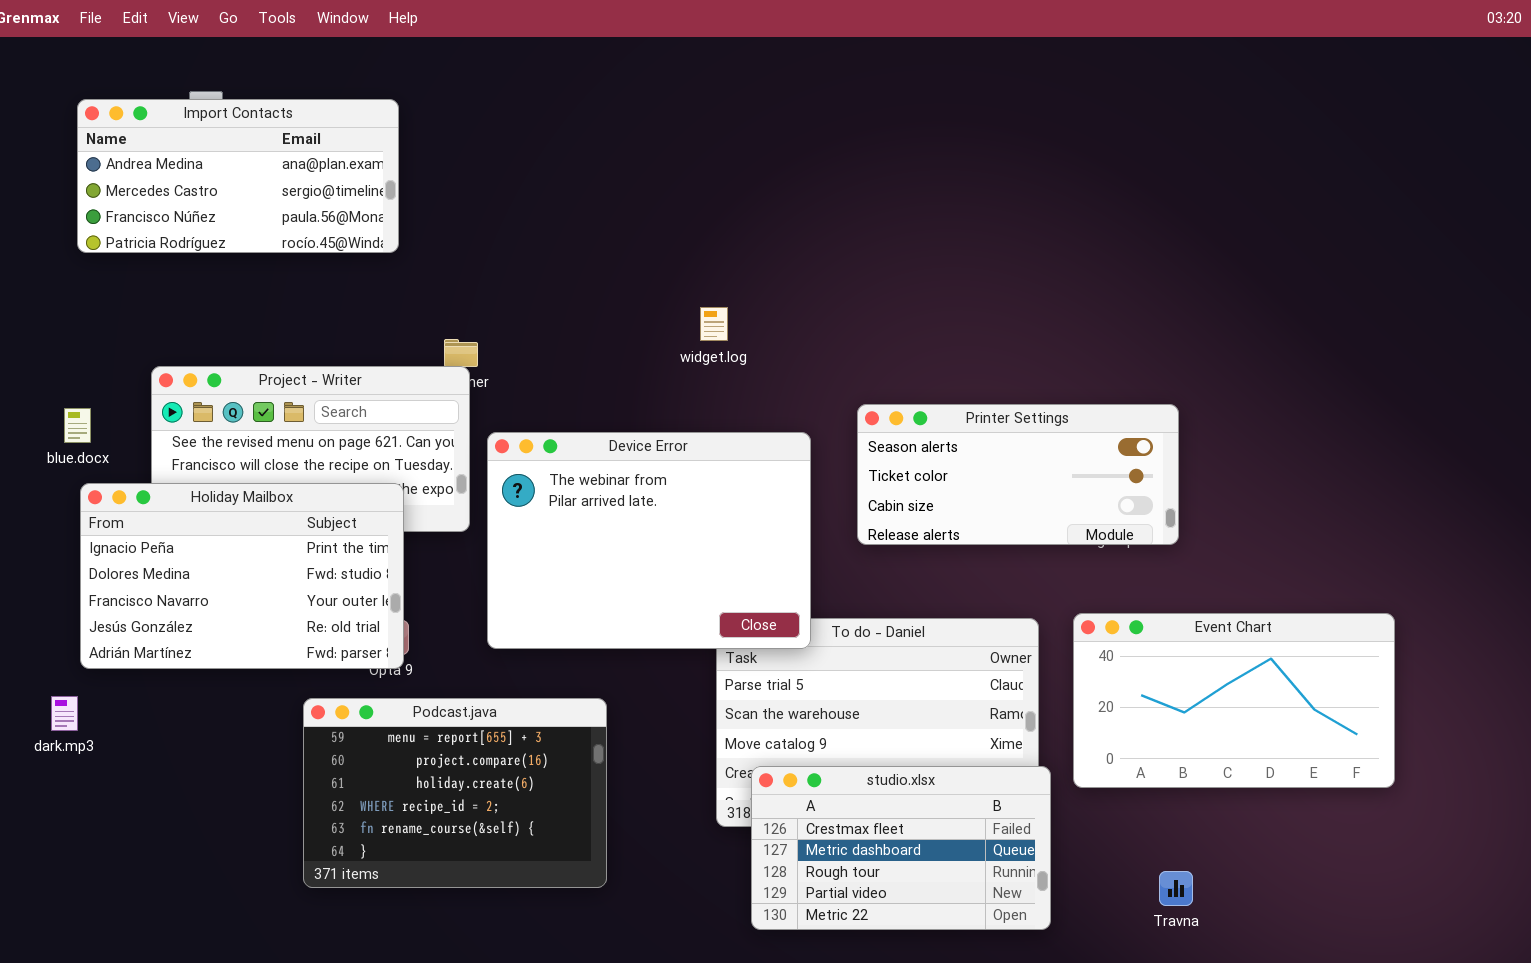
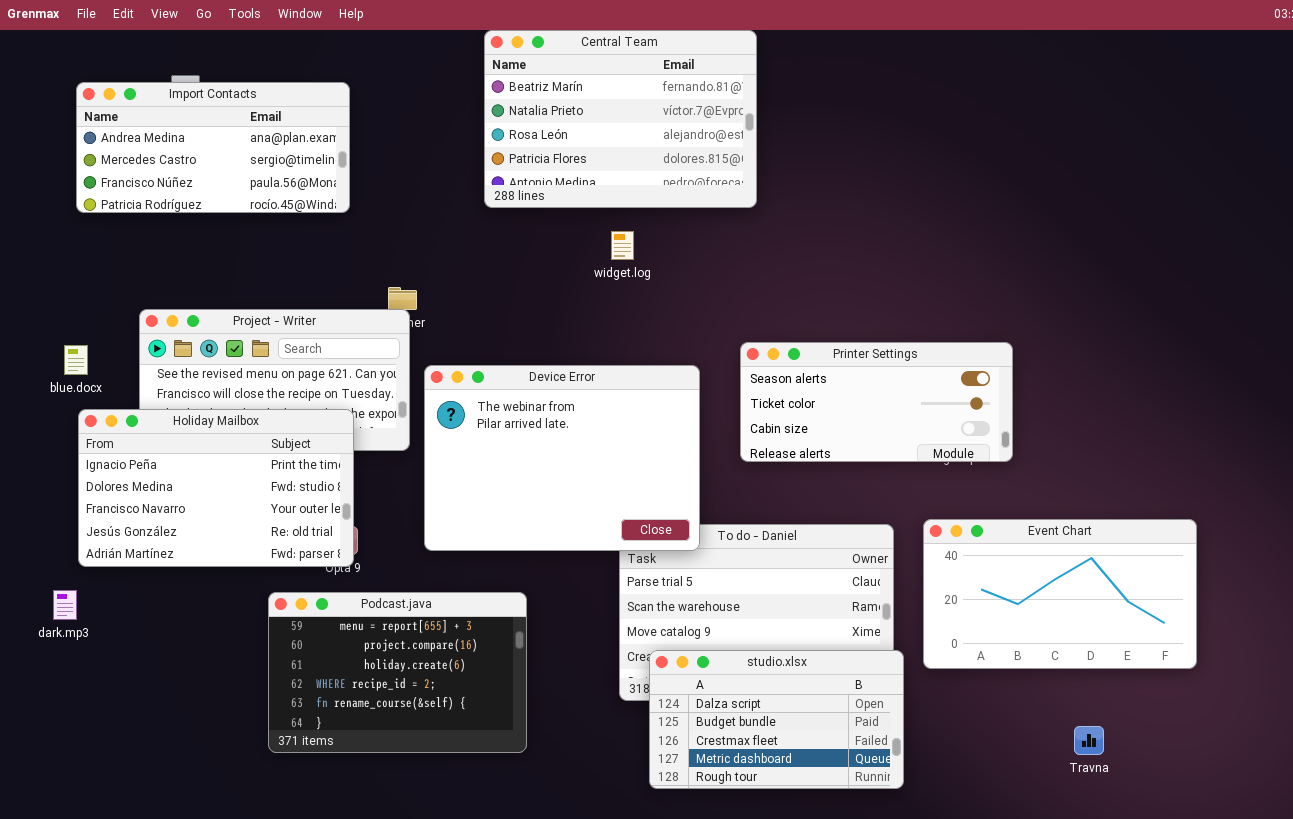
Central Team: none -> [484,30,757,208], opened
widget.log: [700,307,728,341] -> [611,231,634,260], moved
studio.xlsx: [751,766,1051,930] -> [649,650,904,789], scrolled up 2 rows
Travna: [1159,871,1193,906] -> [1074,726,1104,755], moved

